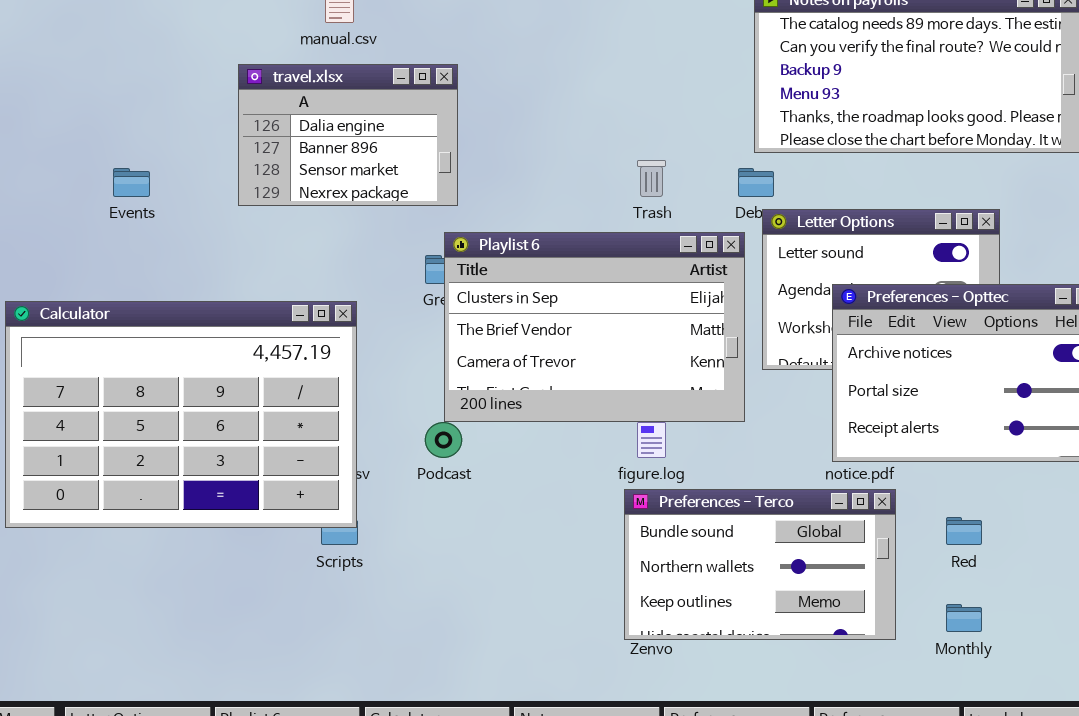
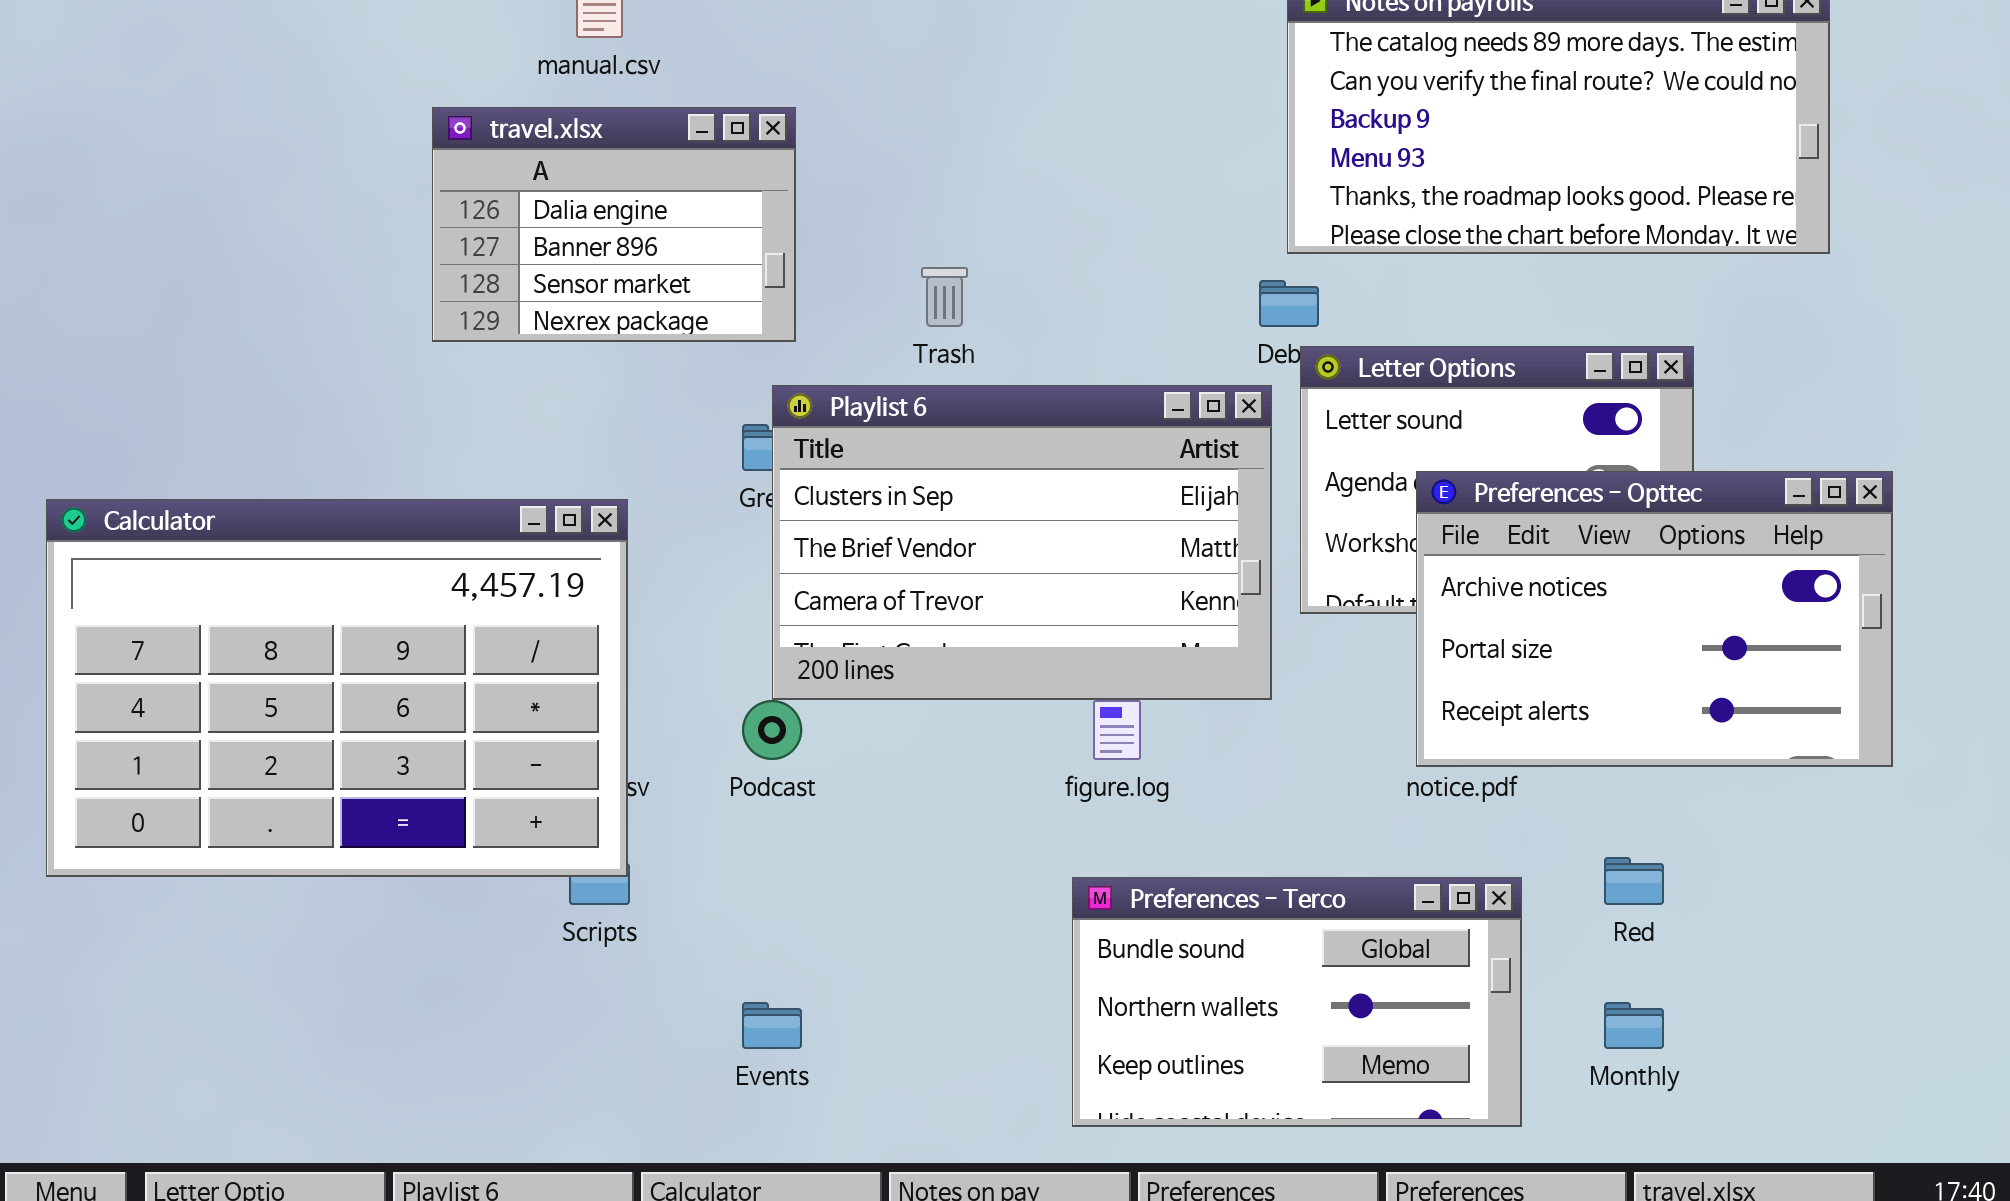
Trash: [637,160,666,197] -> [921,267,968,327], moved
Events: [113,168,150,197] -> [742,1002,802,1049], moved
Preferences - Terco: [624,489,896,640] -> [1072,877,1522,1127], moved

